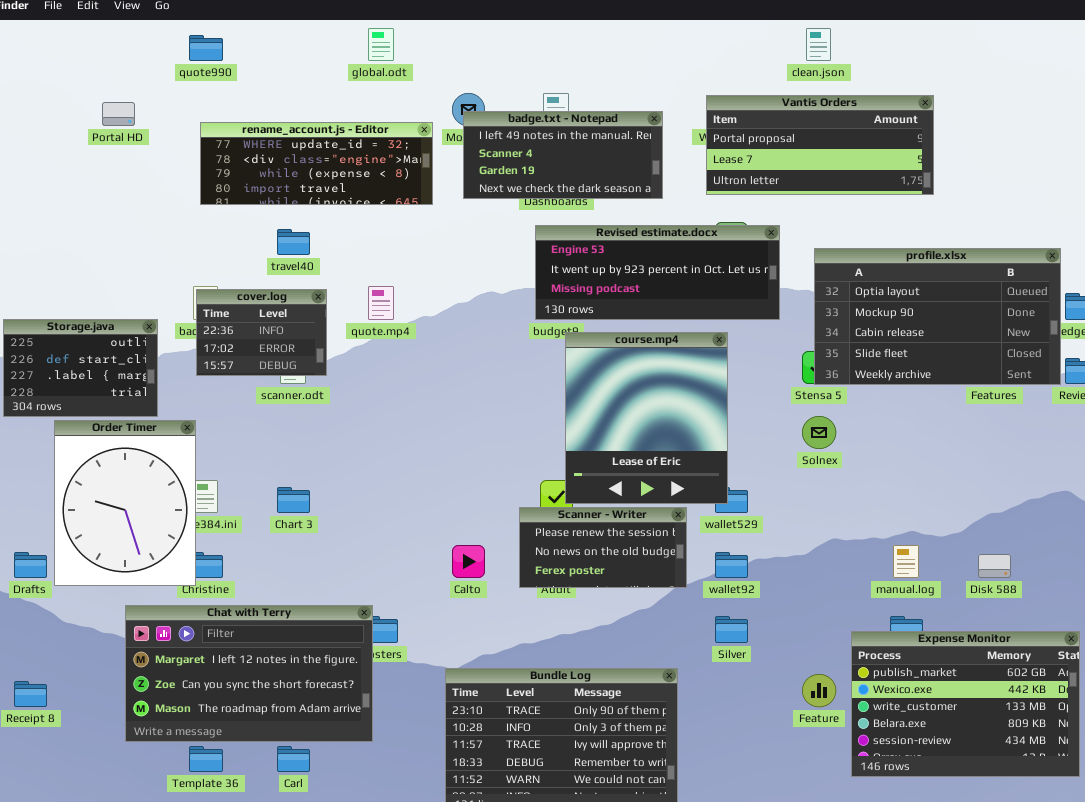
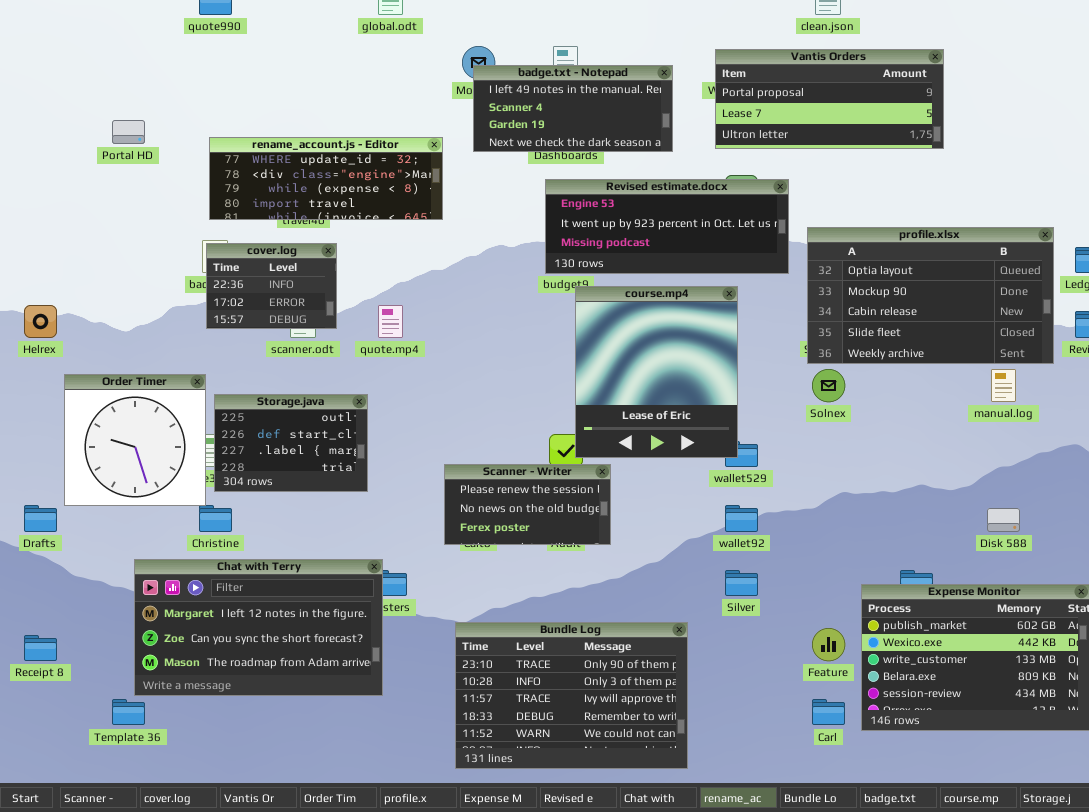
Portal HD: [102,102,135,126] -> [112,120,145,144], moved
rename_account.js - Editor: [200,122,433,205] -> [209,137,443,220], moved
profile.xlsx: [814,248,1061,385] -> [807,227,1054,364], moved
quote.mp4: [368,286,394,320] -> [378,305,403,338], moved
Storage.java: [3,319,158,417] -> [214,394,368,492], moved
Order Timer: [54,420,196,586] -> [64,374,206,506], resized
Scanner - Writer: [519,507,687,588] -> [444,464,611,545], moved
manual.log: [893,545,919,578] -> [991,369,1016,402], moved
Template 36: [189,746,223,772] -> [112,699,145,725], moved
Carl: [277,746,310,772] -> [812,699,845,725], moved

